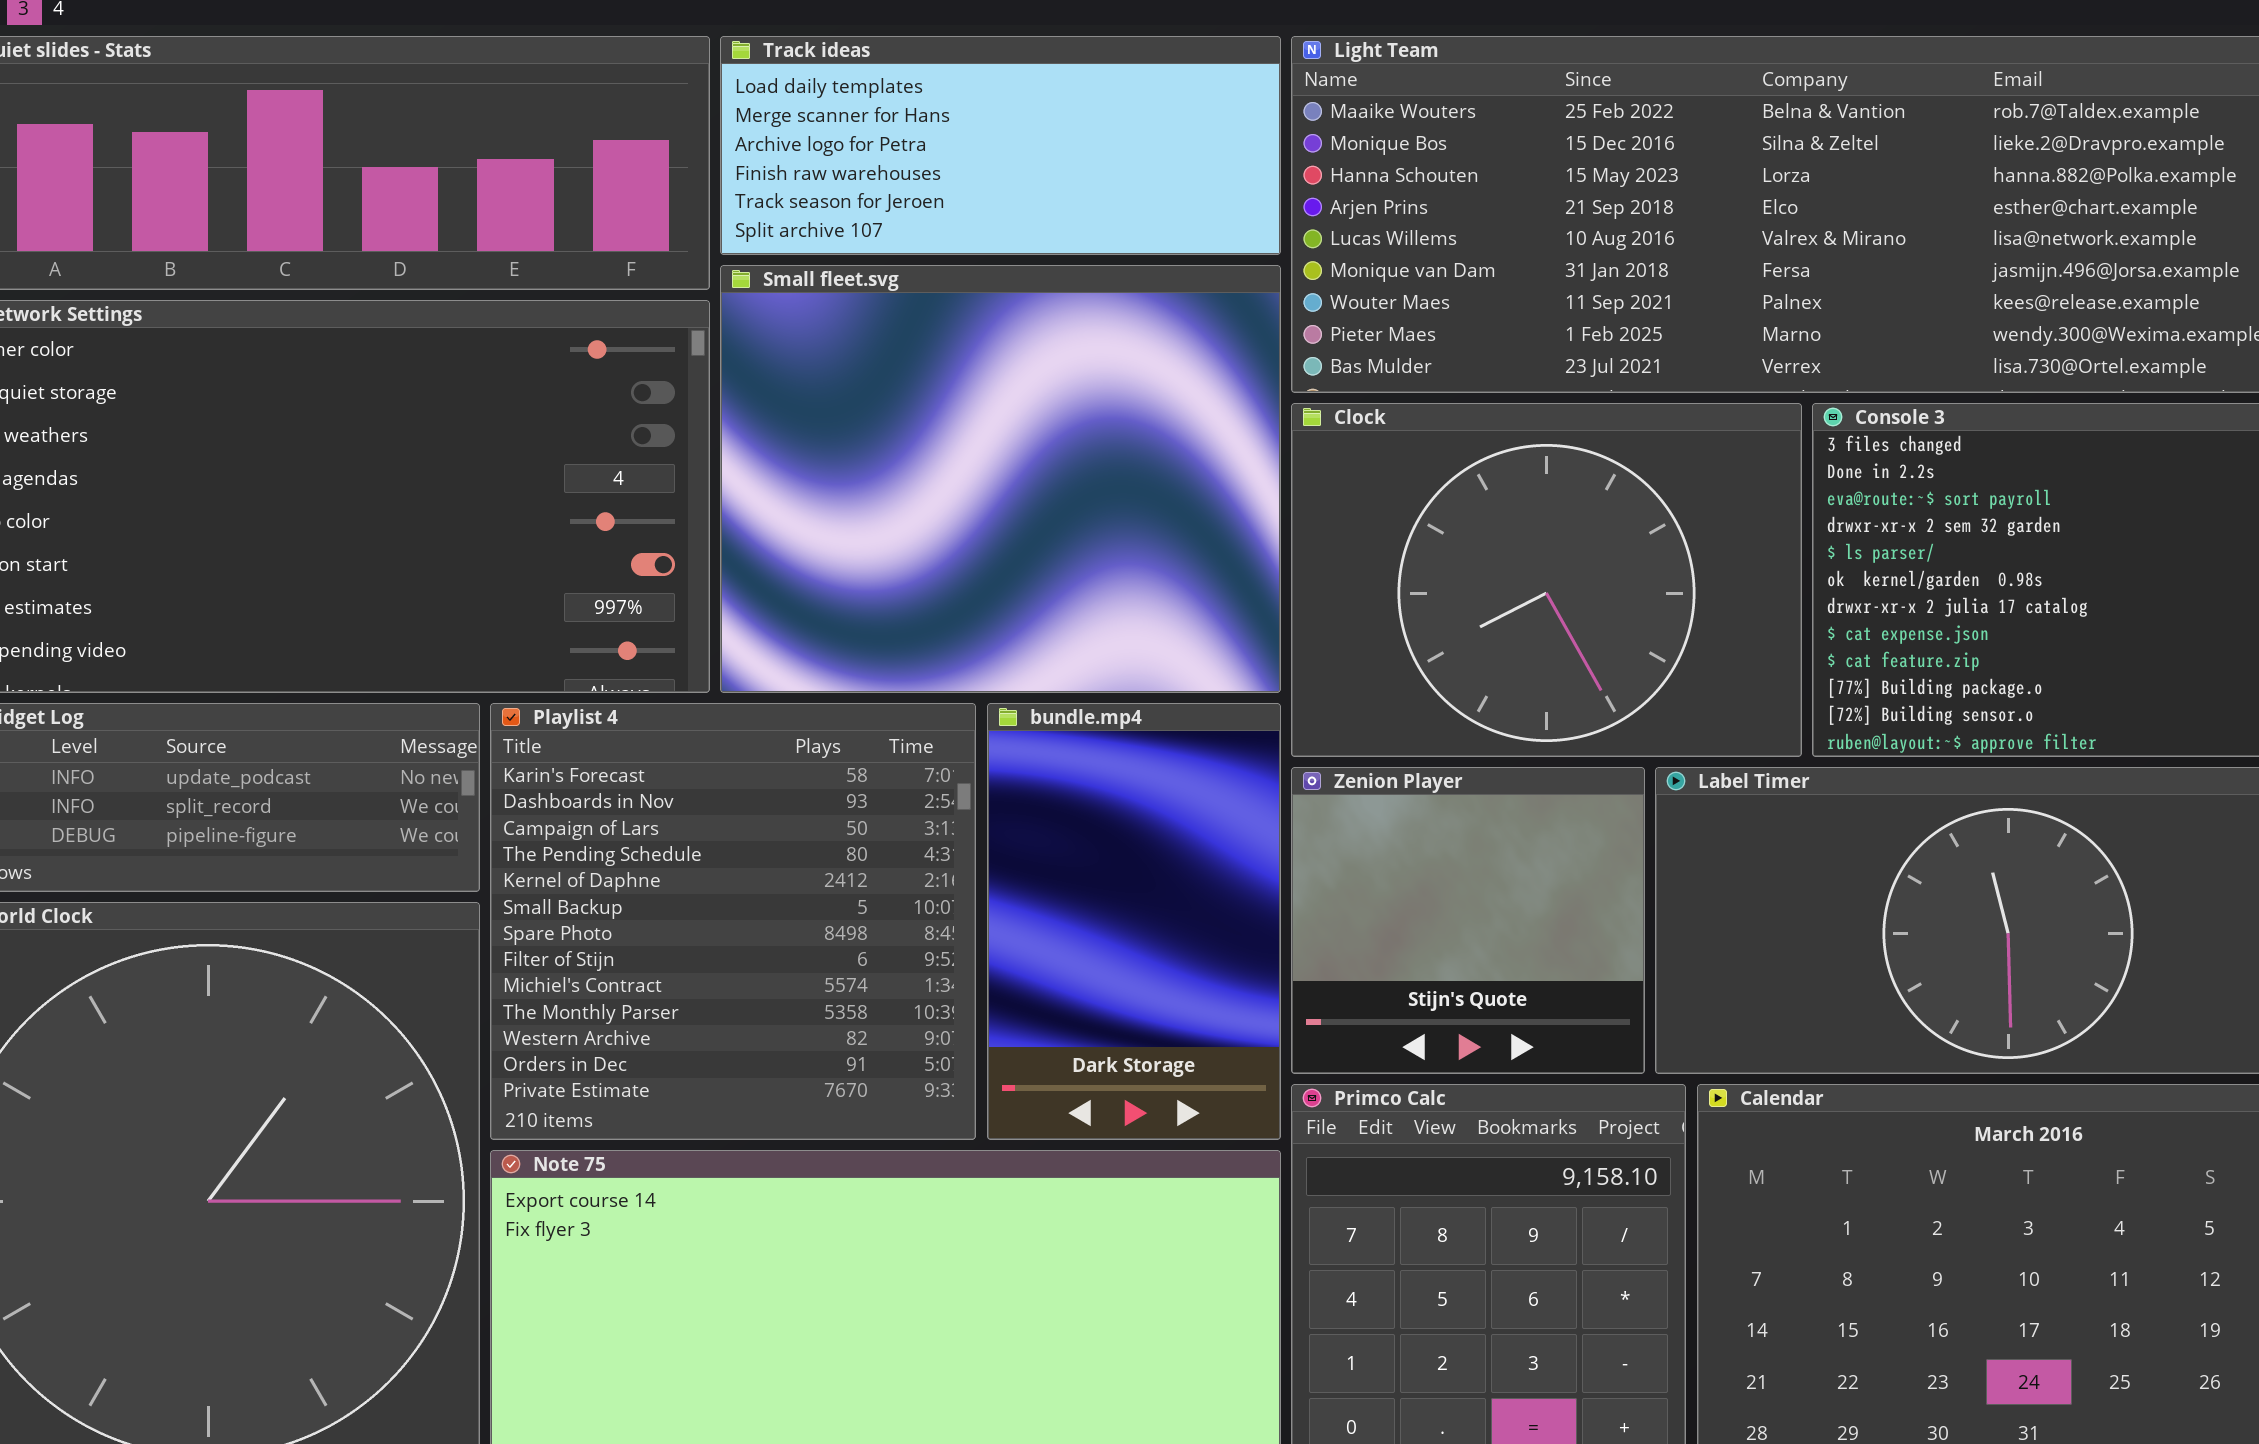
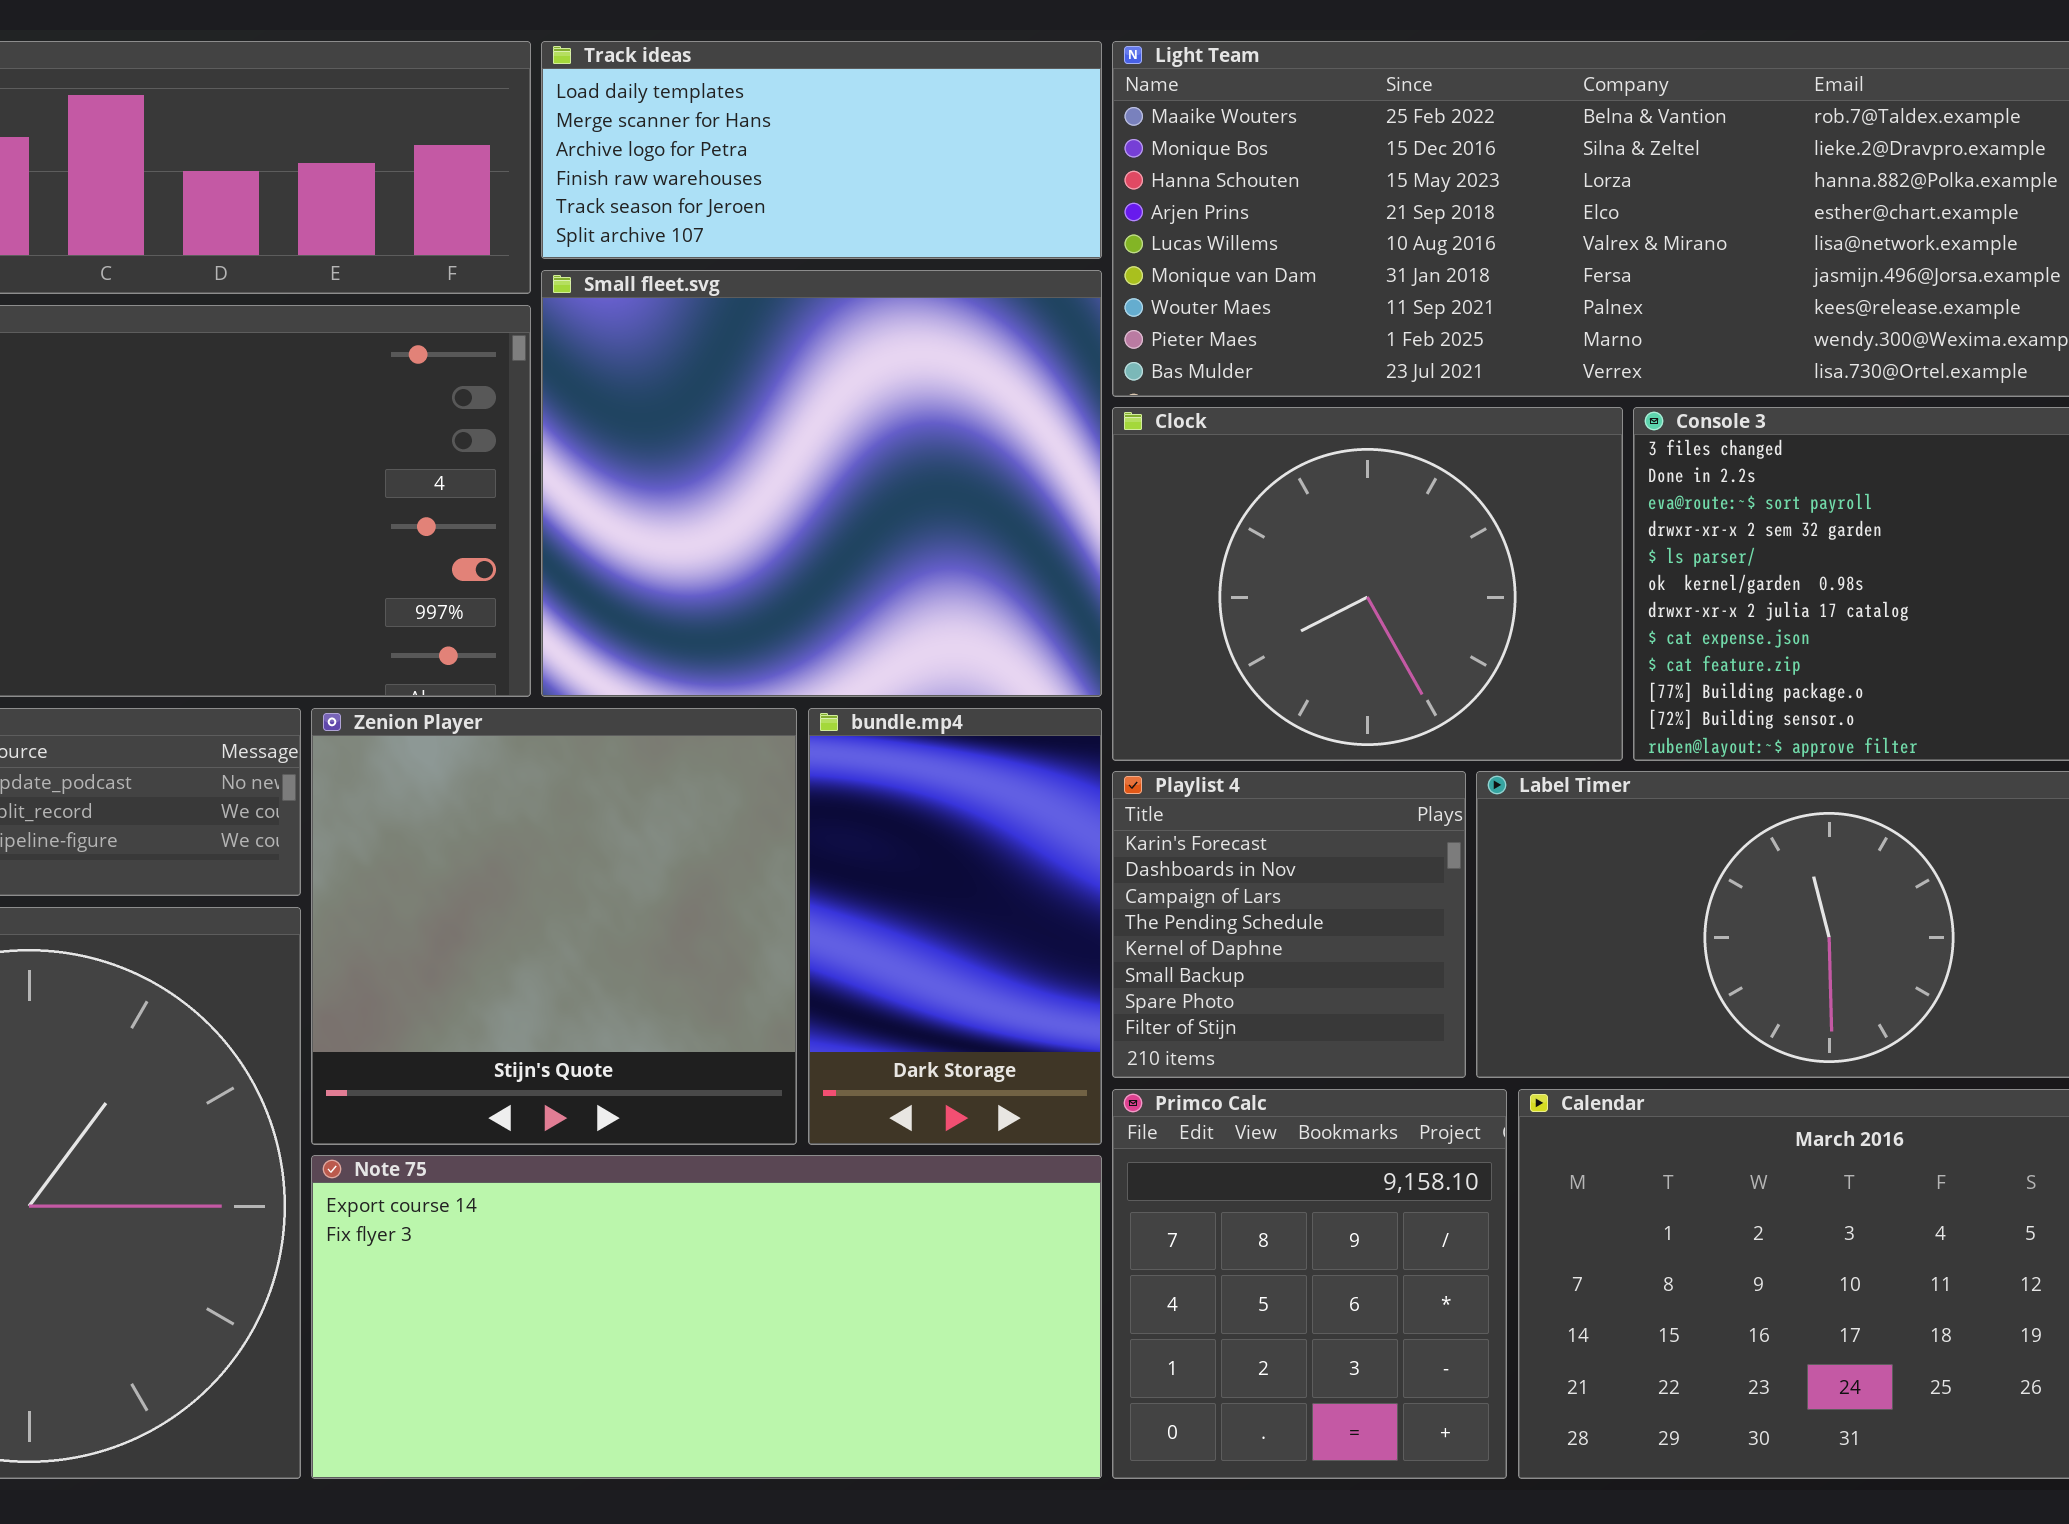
Playlist 4: [490,703,976,1140] -> [1112,771,1466,1078], moved, resized
Zenion Player: [1291,767,1645,1074] -> [311,708,797,1145], moved, resized

